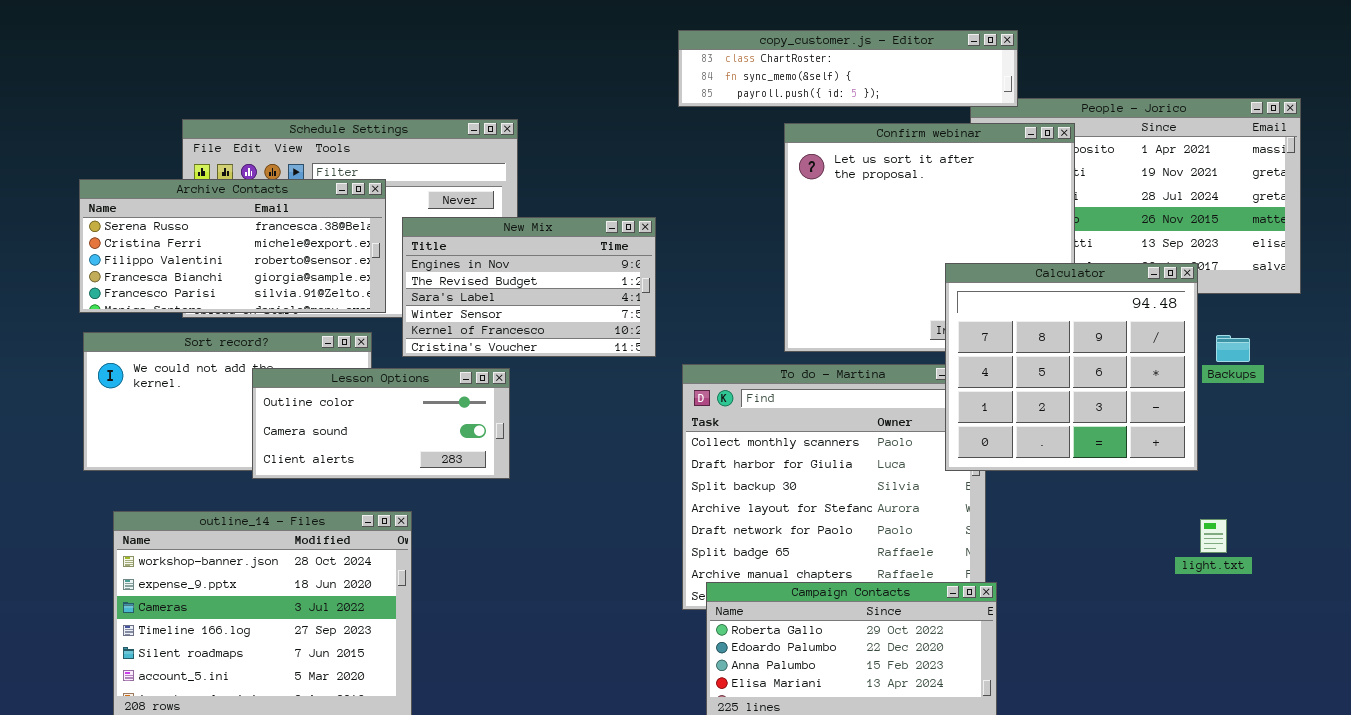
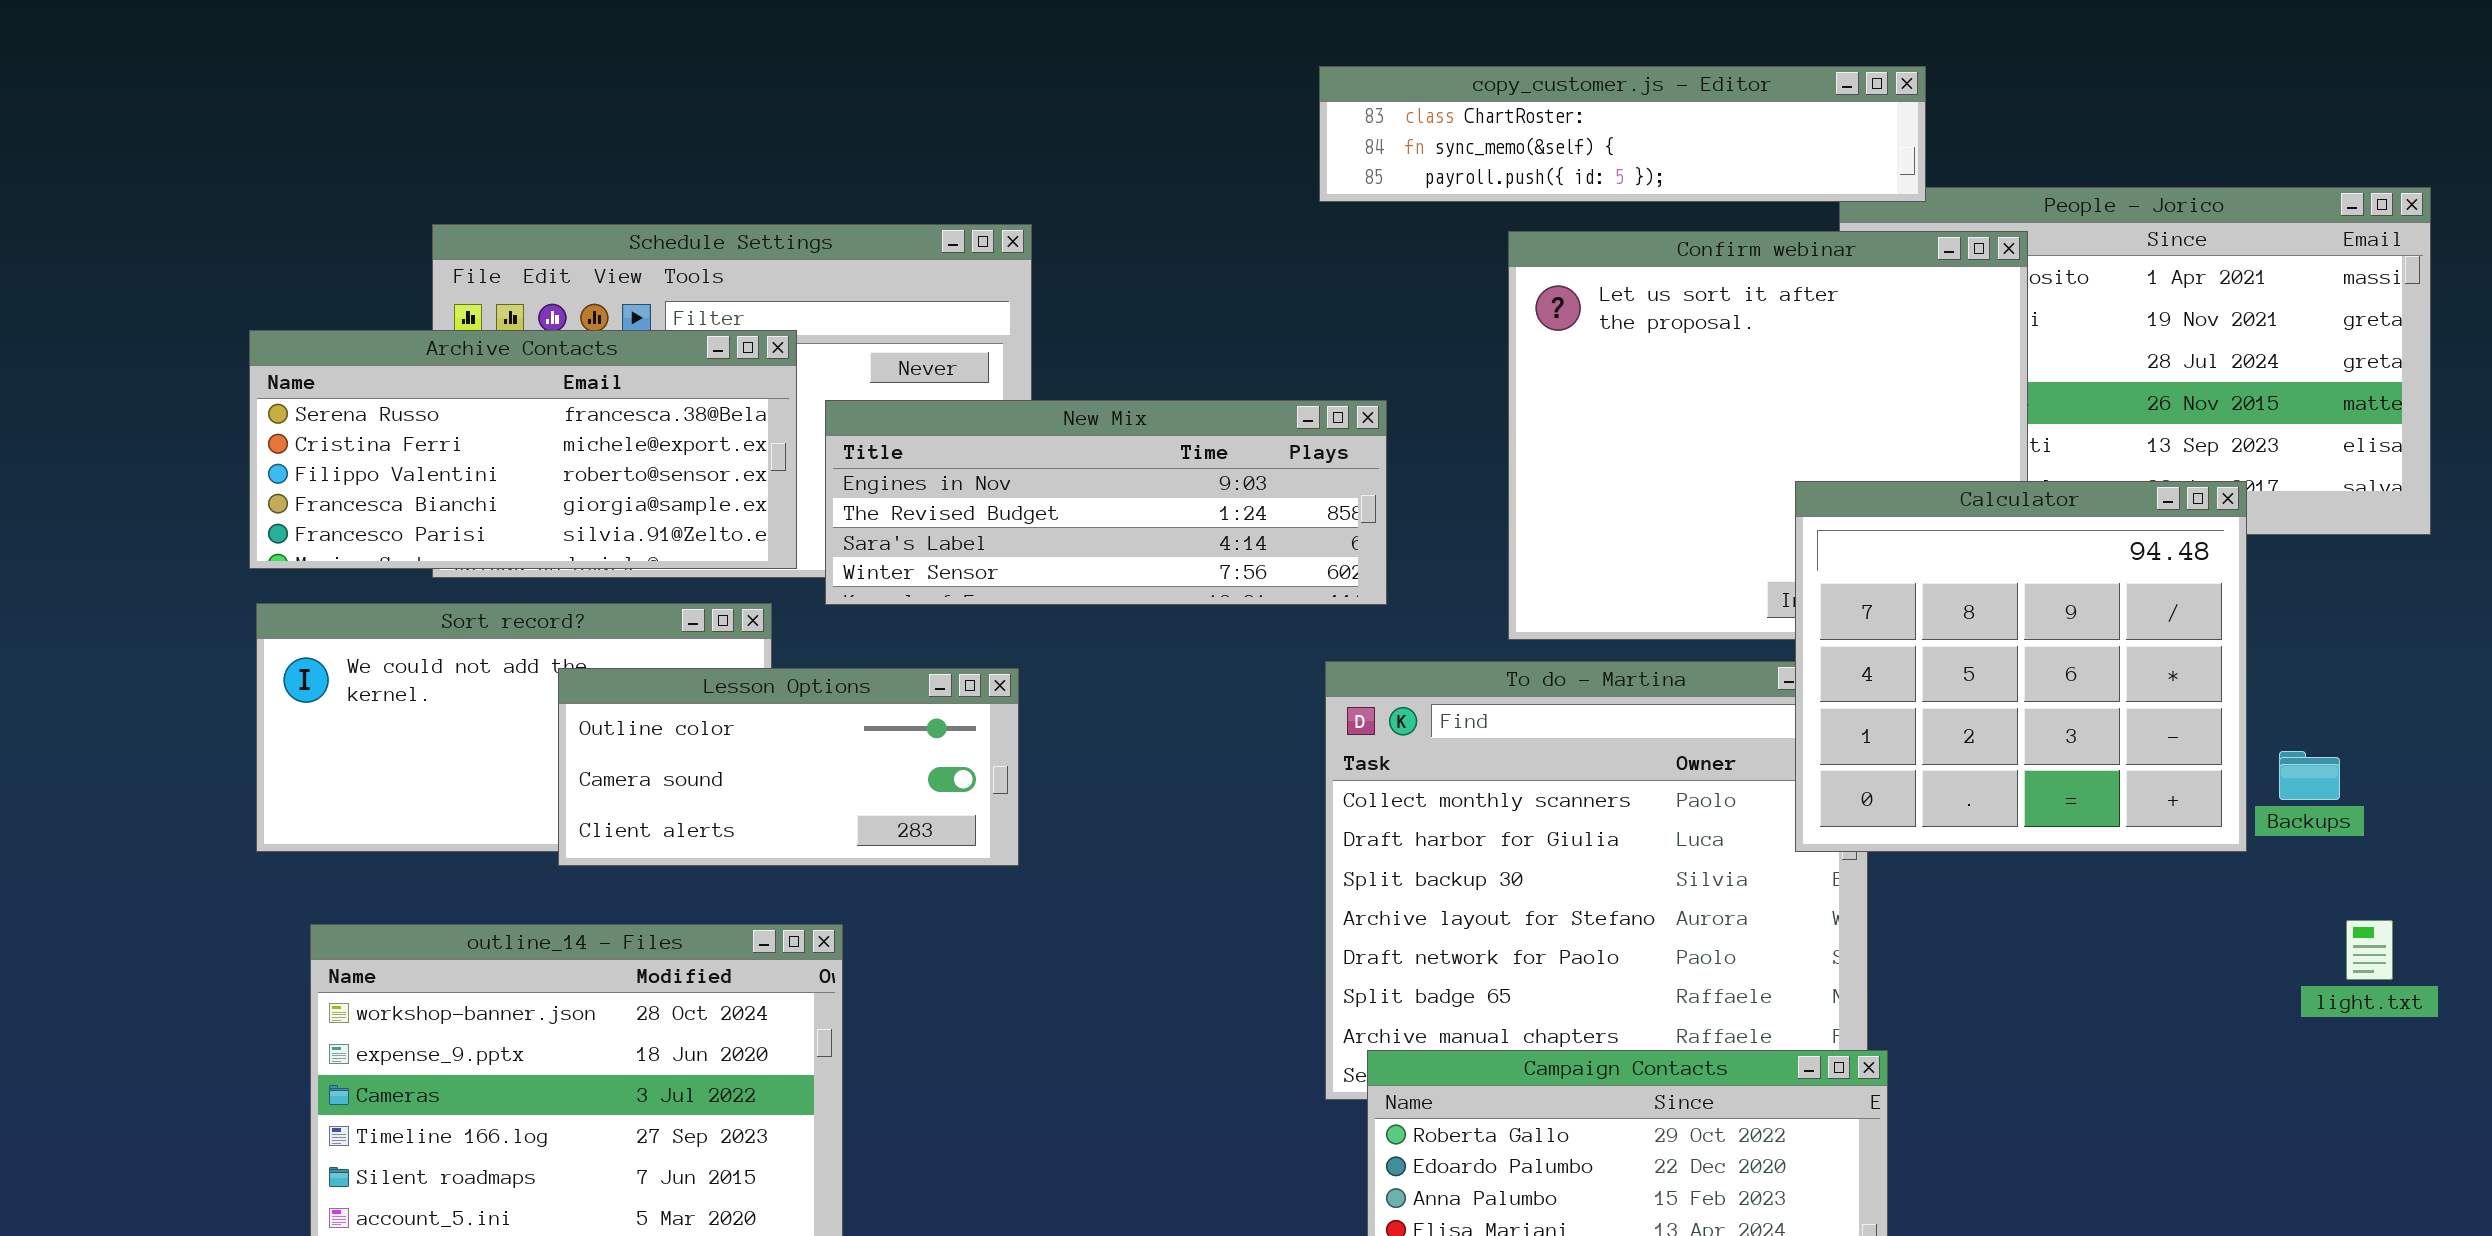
New Mix: [402,217,656,357] -> [825,400,1387,605], resized
Backups: [1216,335,1250,362] -> [2279,751,2340,800], moved
light.txt: [1200,519,1227,553] -> [2346,920,2393,980], moved

